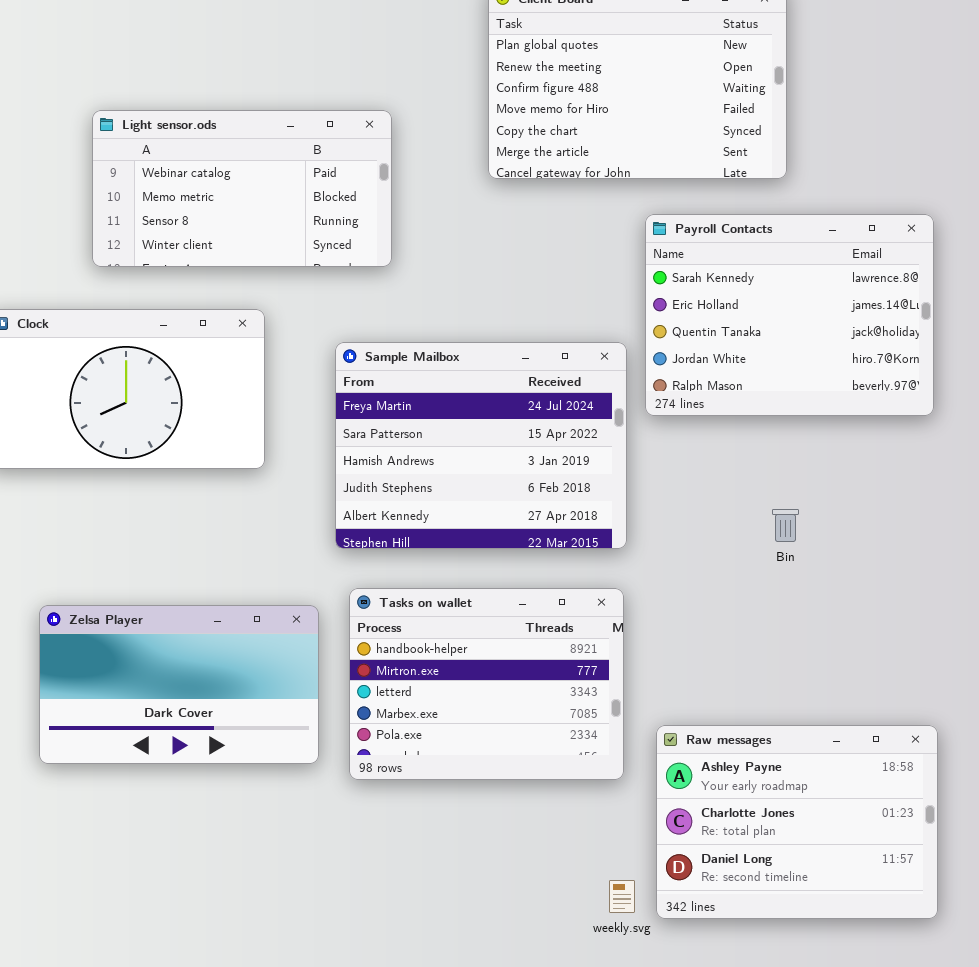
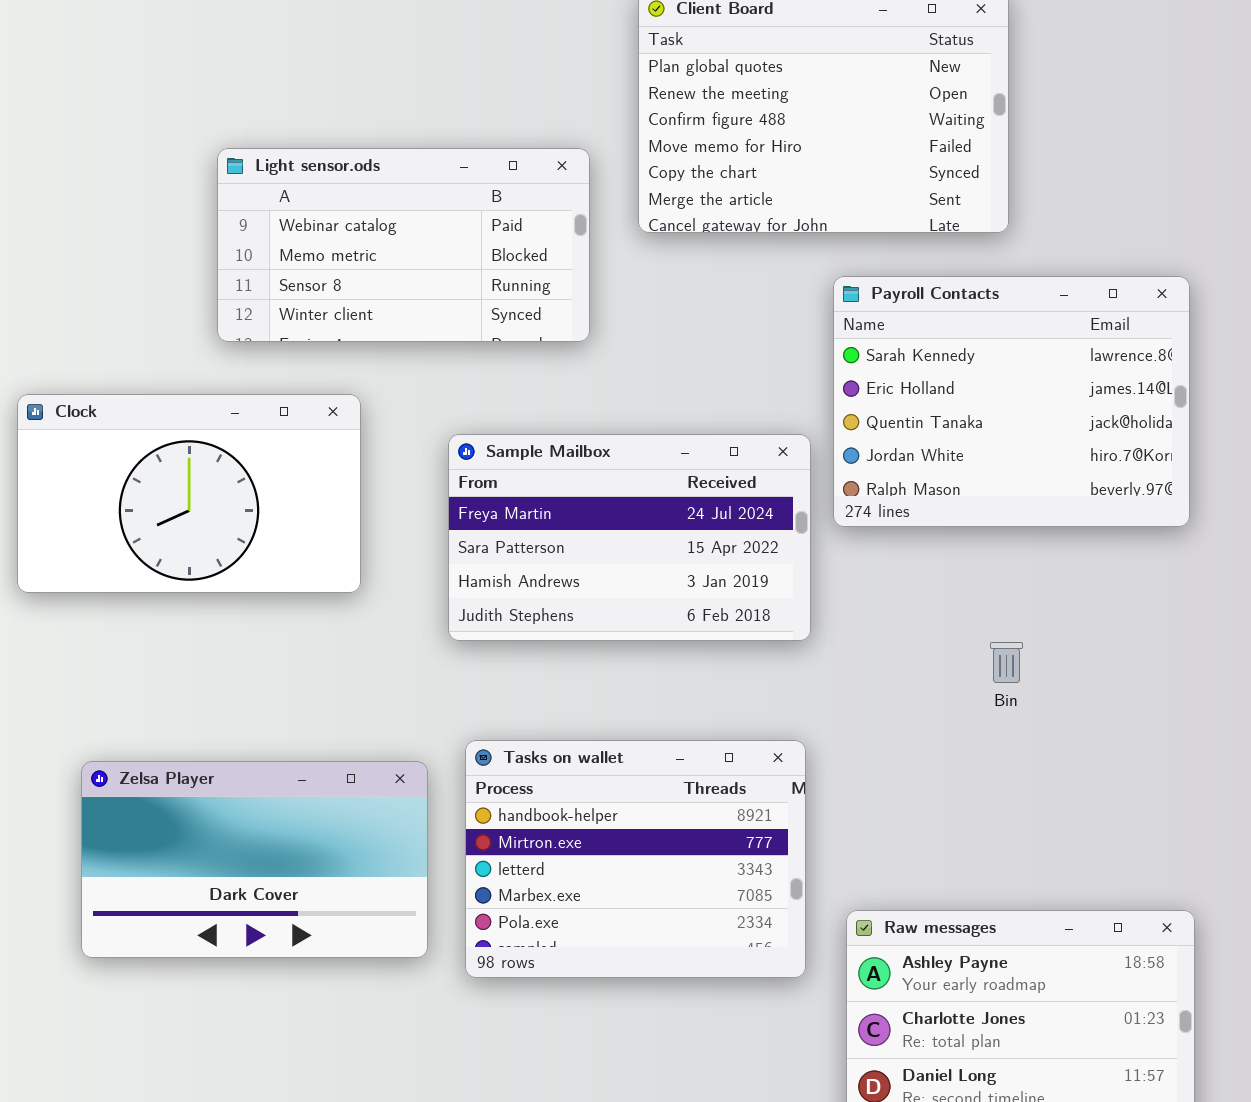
Light sensor.ods: [92,110,392,267] -> [217,148,590,342], moved
Sample Mailbox: [335,342,627,549] -> [448,434,811,641], resized

